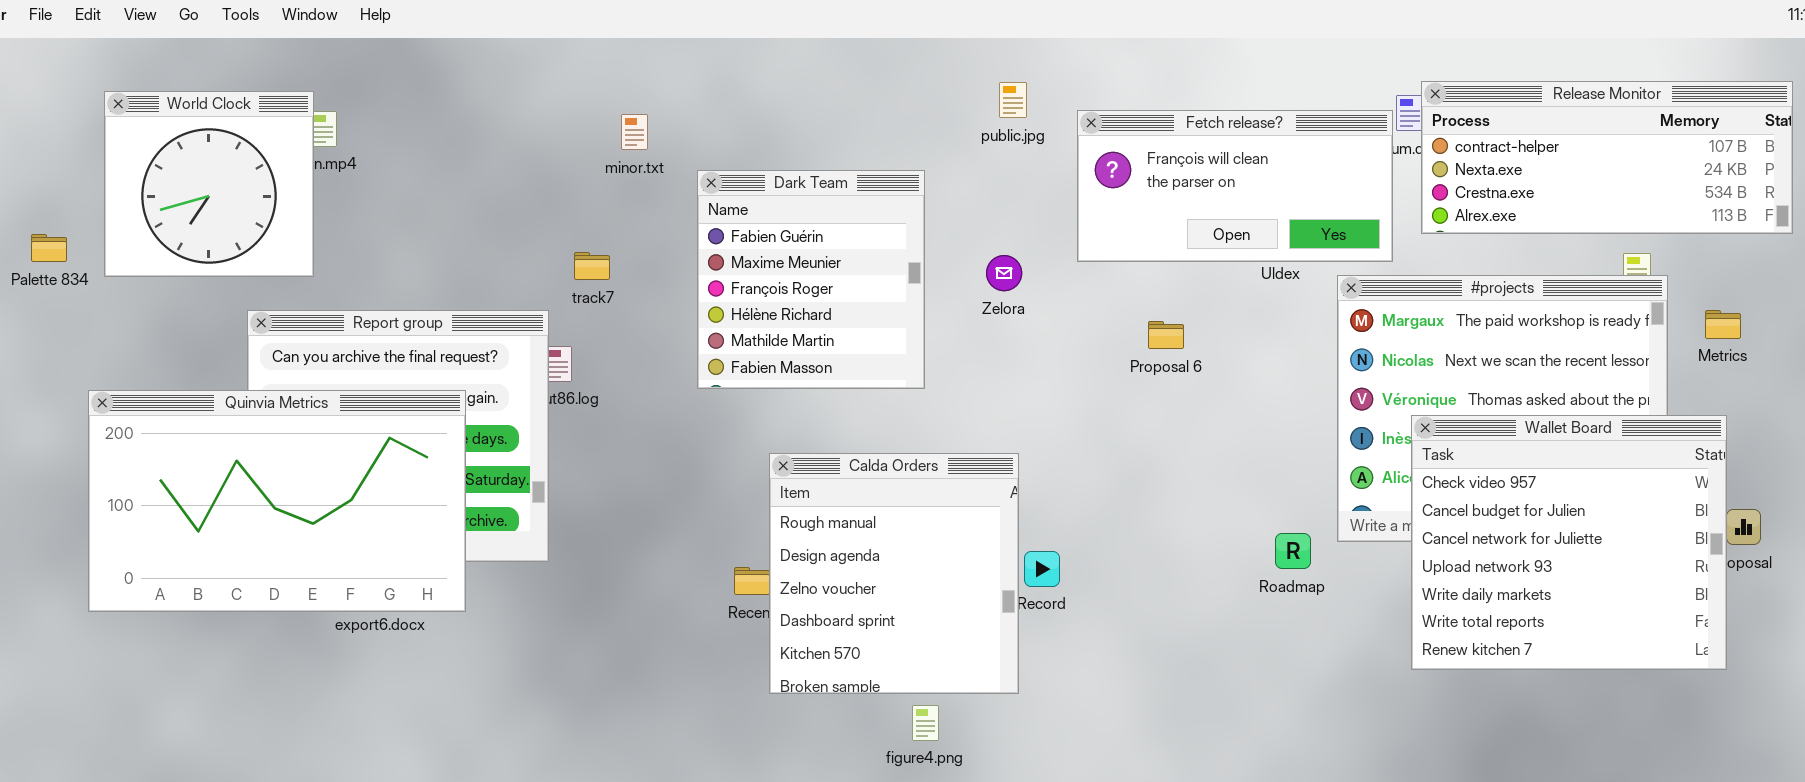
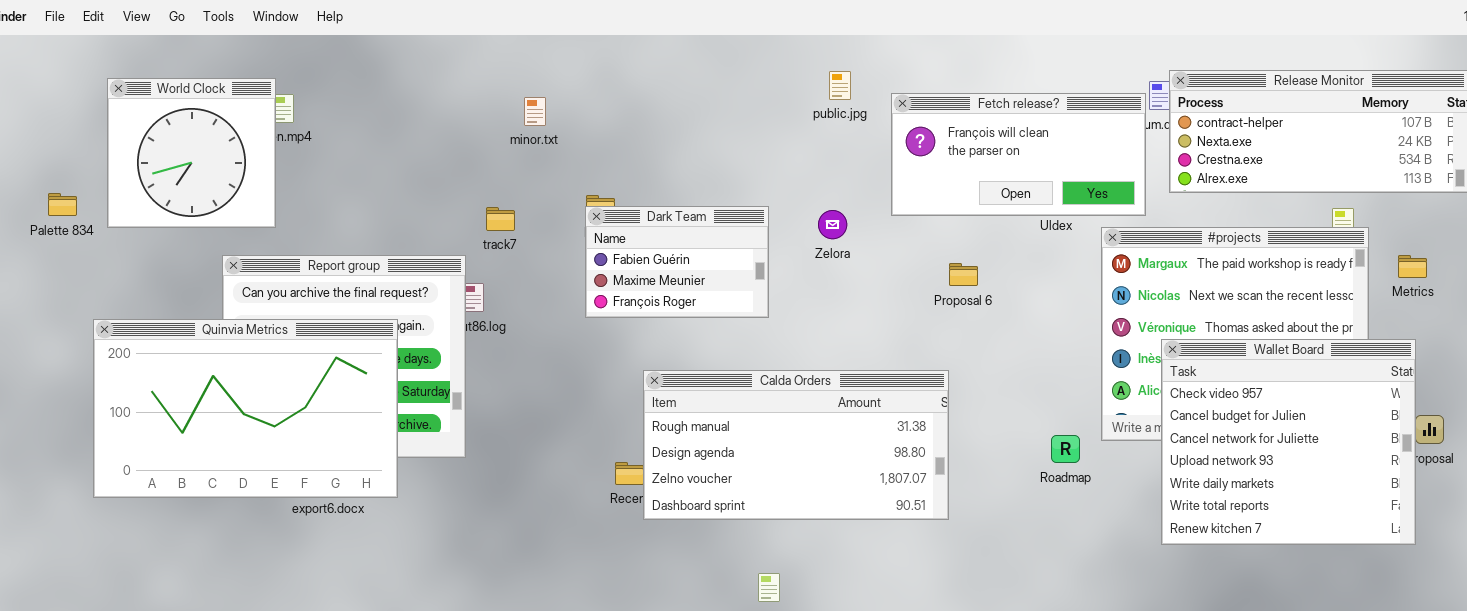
Dark Team: [697,170,925,389] -> [585,206,769,318], resized
Calda Orders: [769,453,1019,694] -> [643,370,949,520], resized

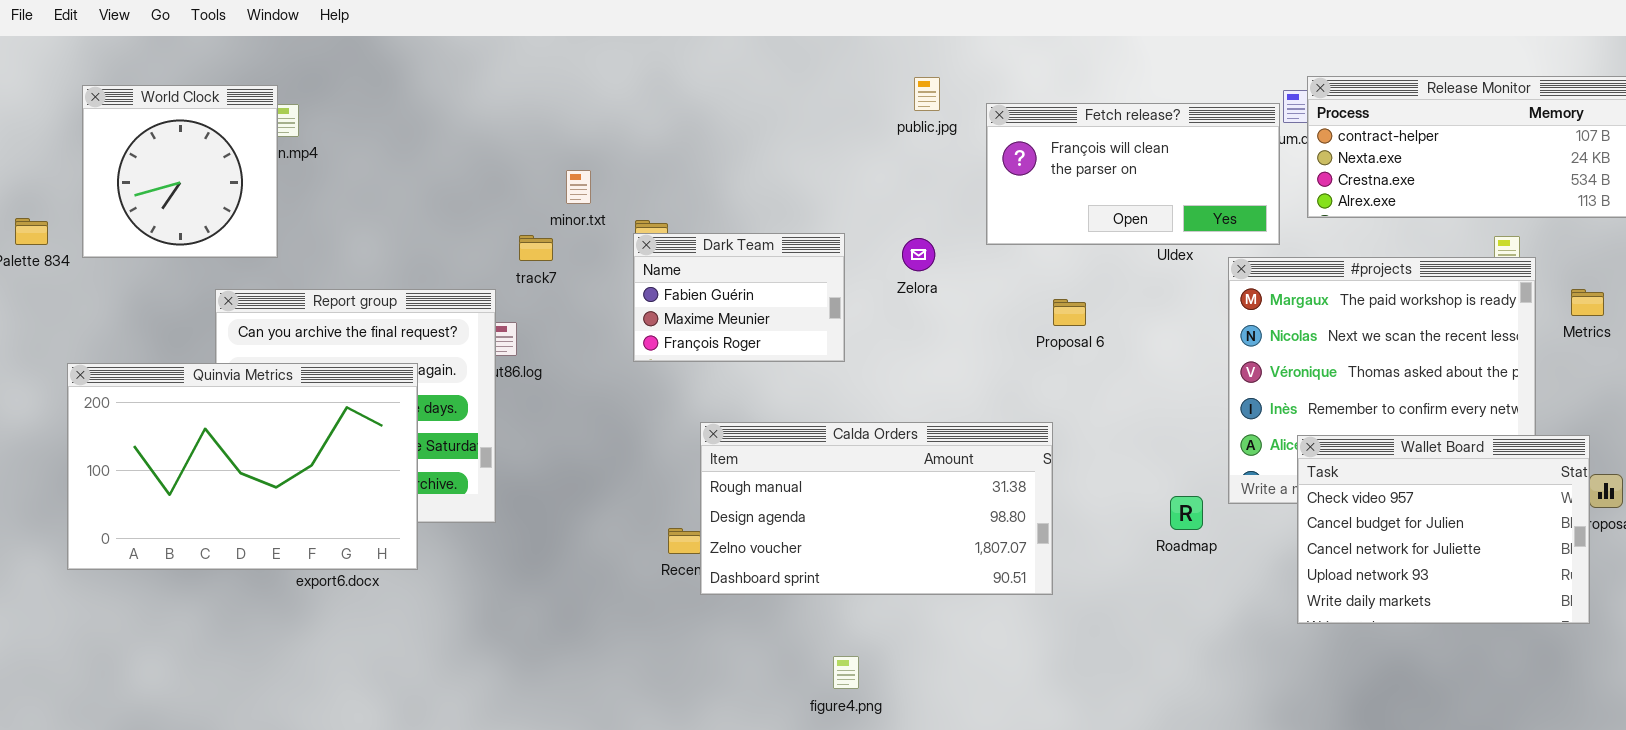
minor.txt: [524,97,546,126] -> [566,170,591,204], moved
Wallet Board: [1161,339,1416,545] -> [1297,435,1590,624], resized

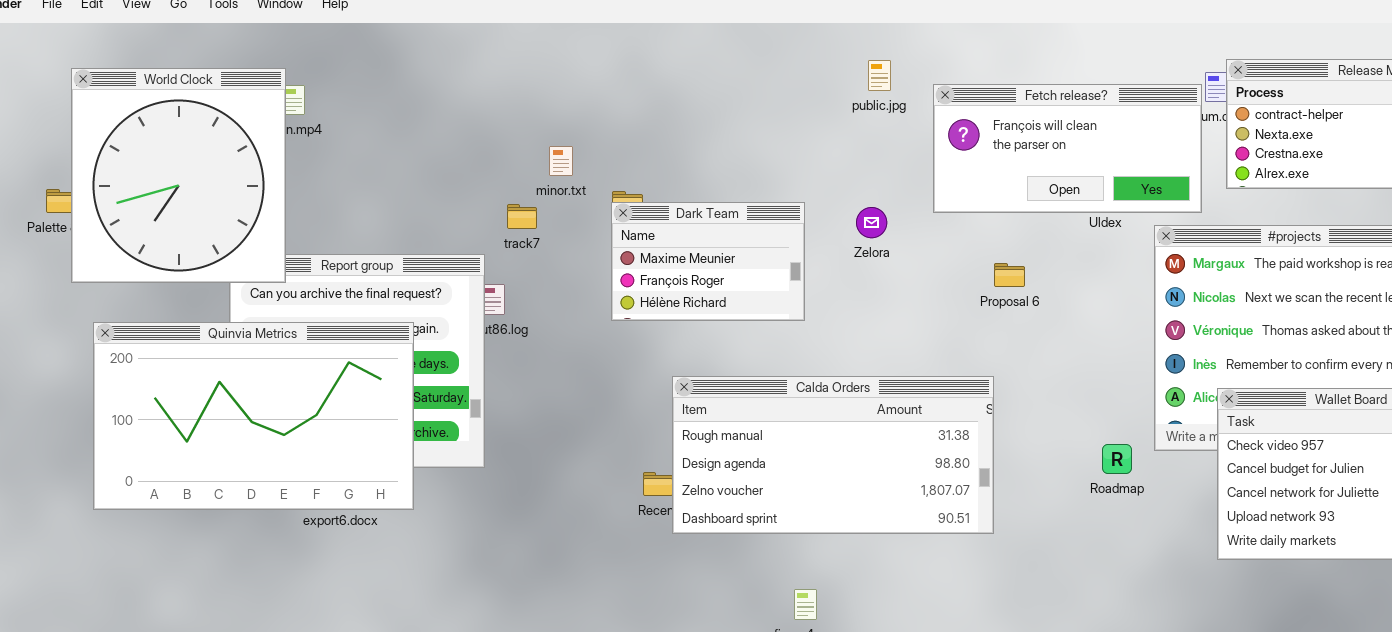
World Clock: [82,85,278,258] -> [71,68,286,283], resized
Dark Team: [633,233,845,362] -> [611,202,805,321], scrolled down 1 row

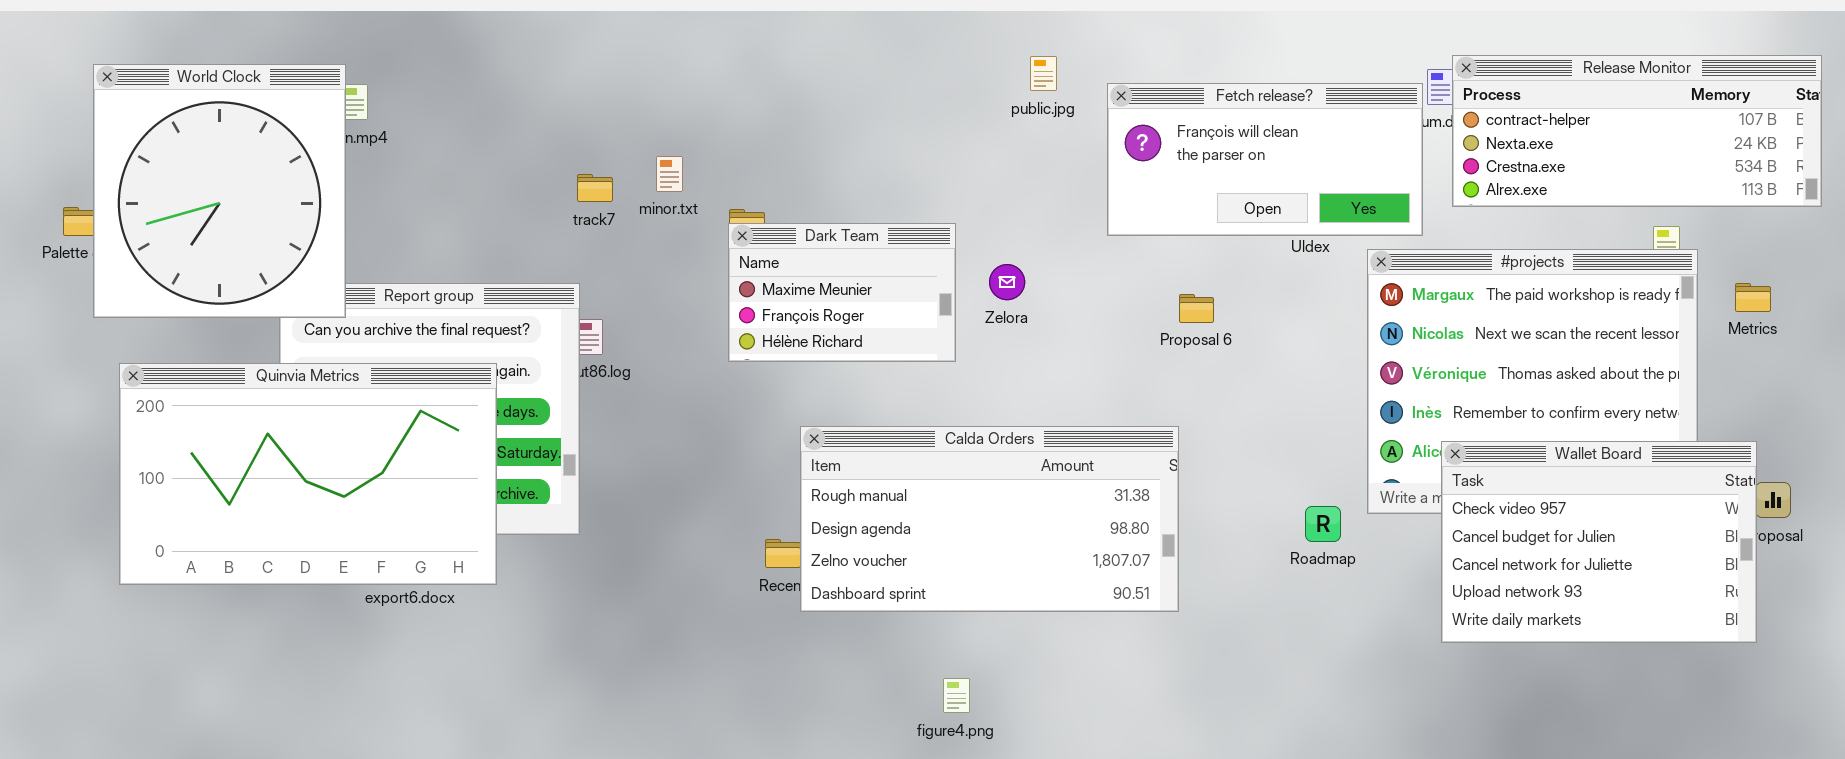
track7: [507,204,537,229] -> [577,174,613,202], moved
Zelora: [856,207,887,238] -> [989,264,1025,300], moved

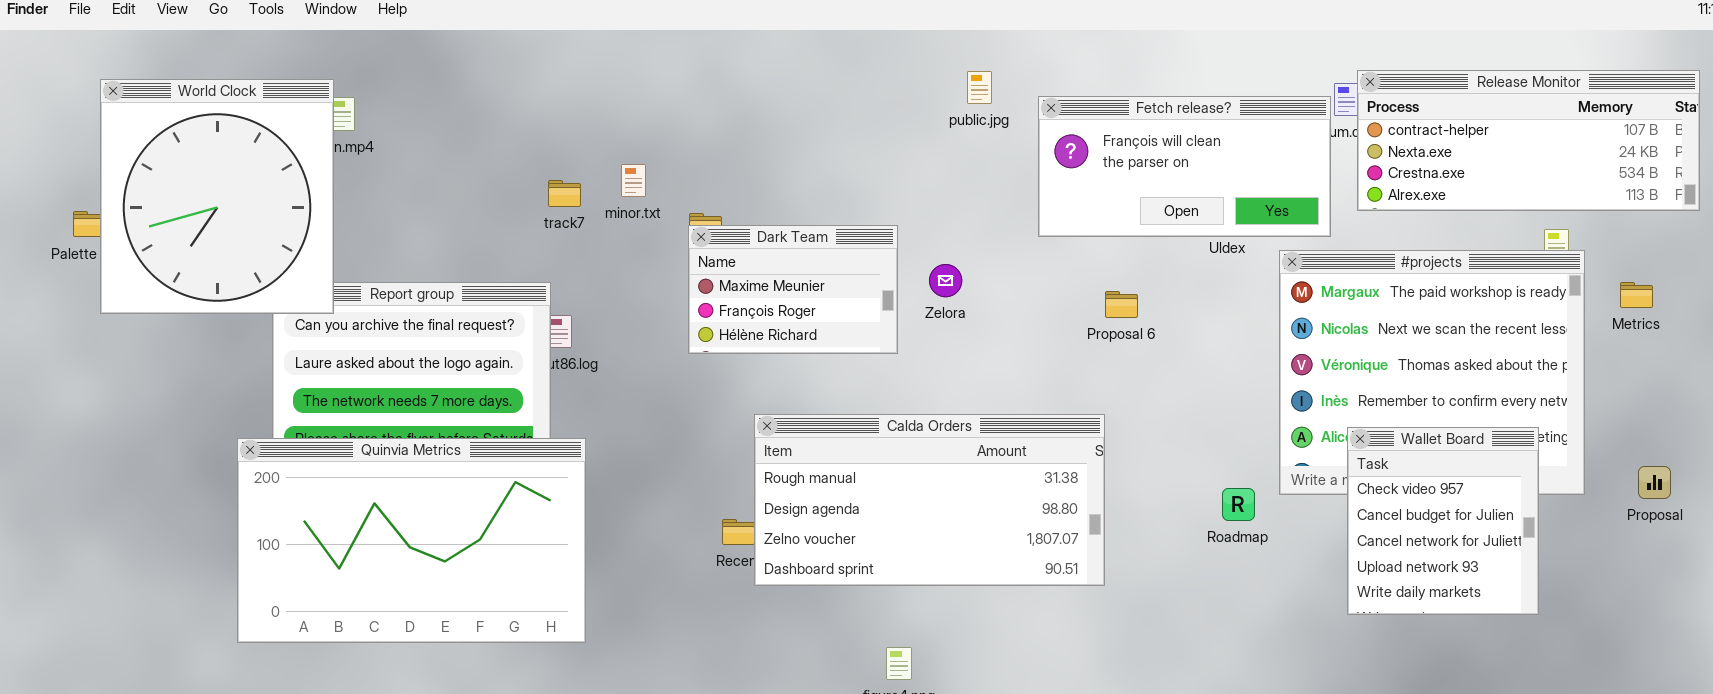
Quinvia Metrics: [119,363,497,585] -> [237,438,586,643], moved
Wallet Board: [1441,441,1757,643] -> [1347,427,1539,615], resized

